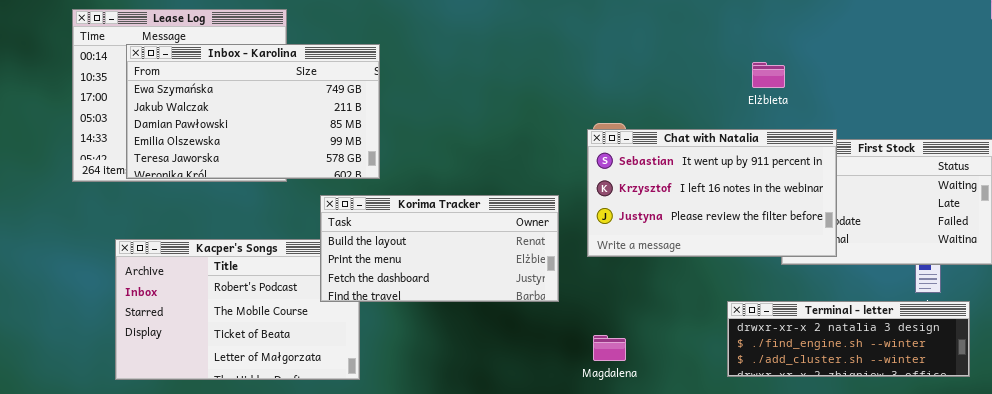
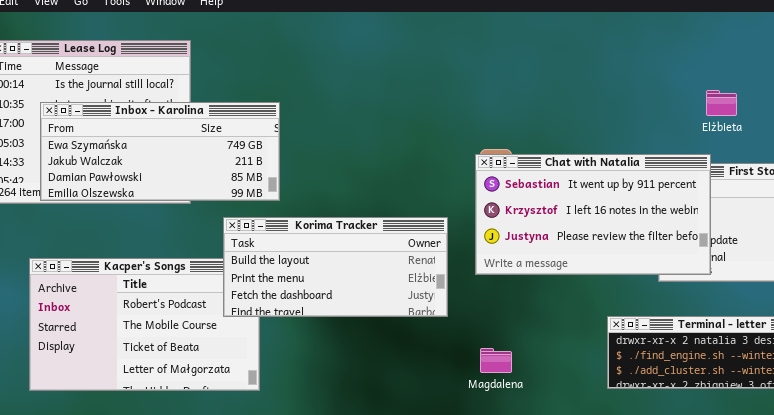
Inbox - Karolina: [126,44,380,179] -> [40,102,280,201], resized
Elżbieta: [752,62,785,88] -> [706,90,737,116], moved

